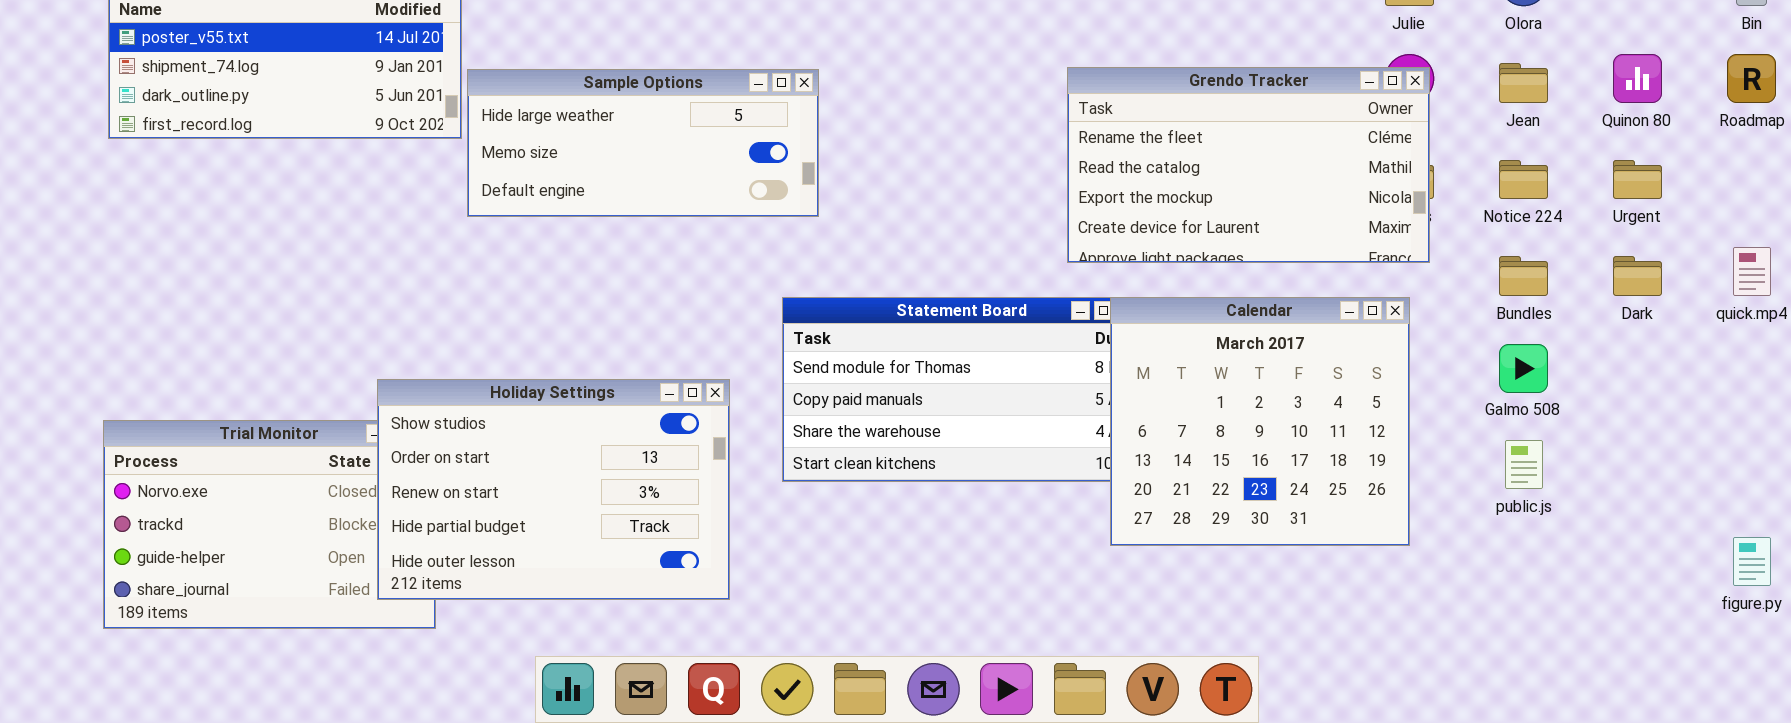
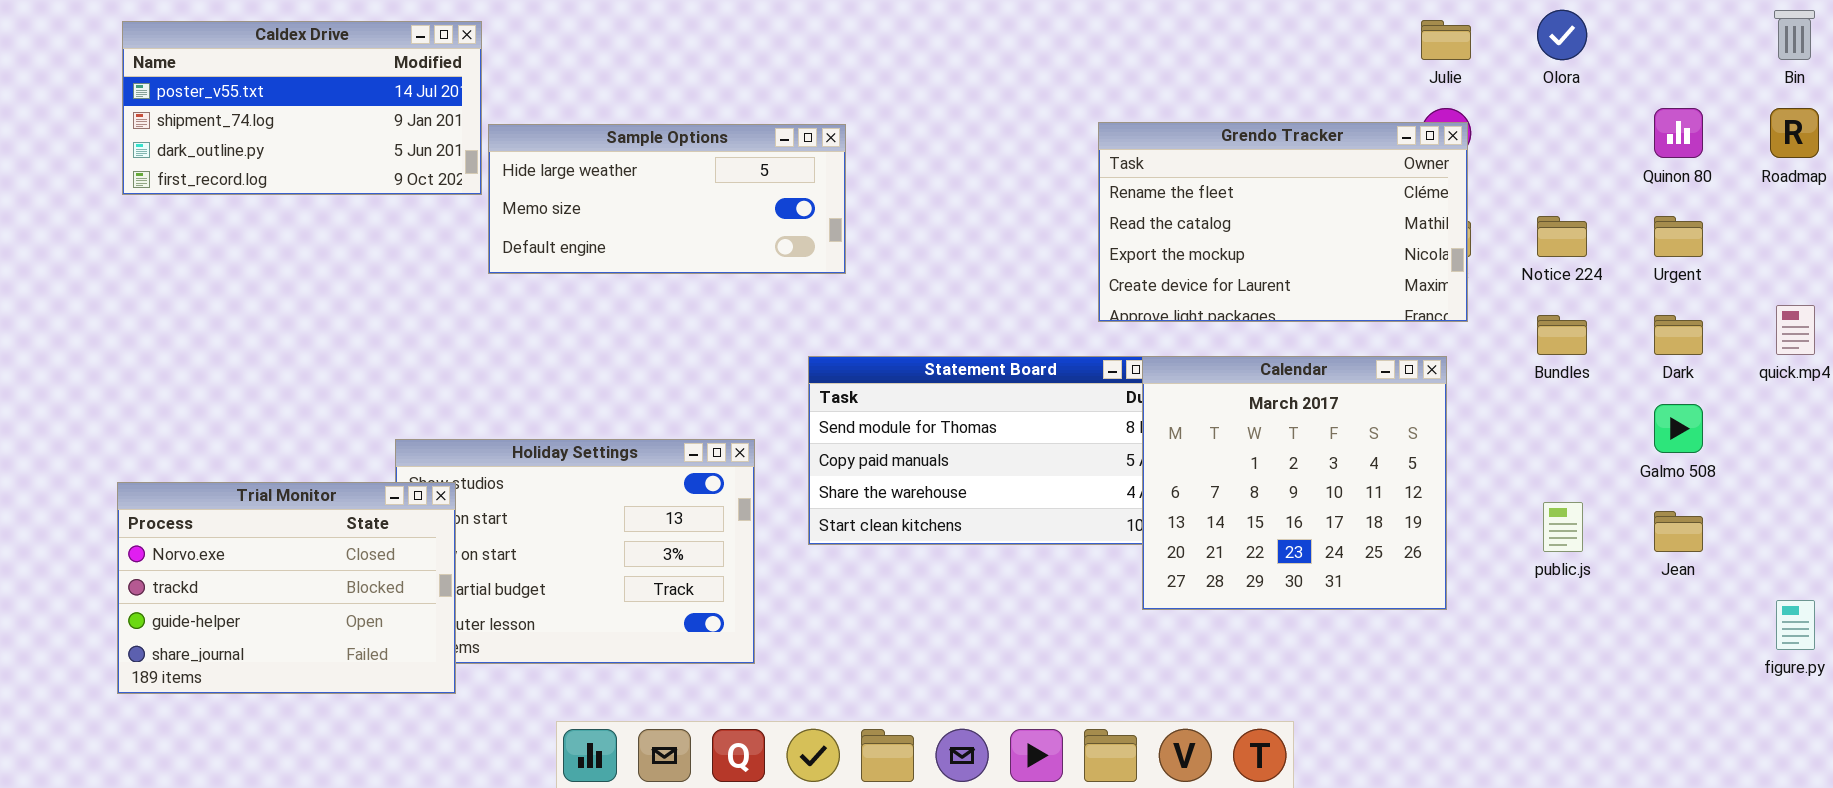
Jean: [1499,63,1548,103] -> [1654,511,1703,552], moved
Galmo 508: [1499,344,1548,393] -> [1654,404,1703,453], moved
Trial Monitor: [103,420,436,629] -> [117,482,456,694], raised

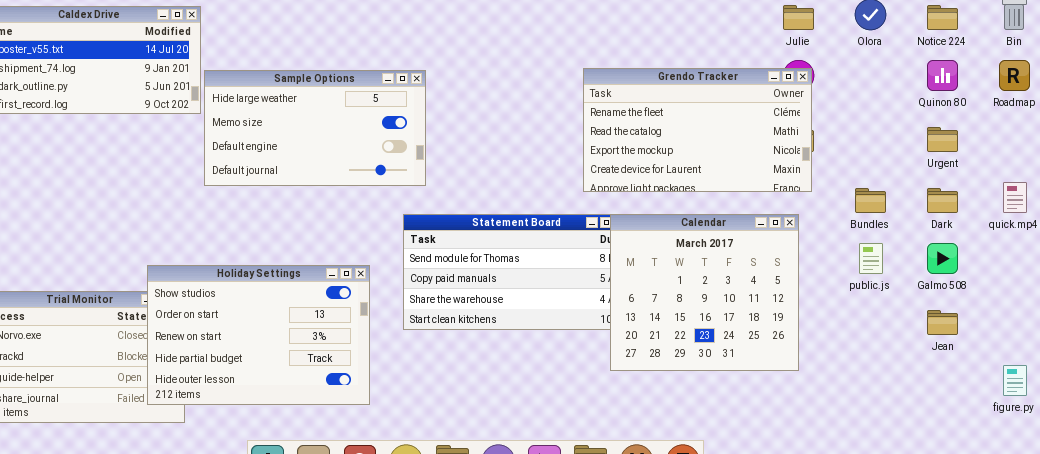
Sample Options: [488,124,846,274] -> [204,70,426,186], resized
Notice 224: [1537,216,1587,257] -> [927,5,958,30], moved
Holiday Settings: [395,439,755,664] -> [147,265,370,405], raised
public.js: [1543,502,1583,552] -> [859,243,883,274], moved

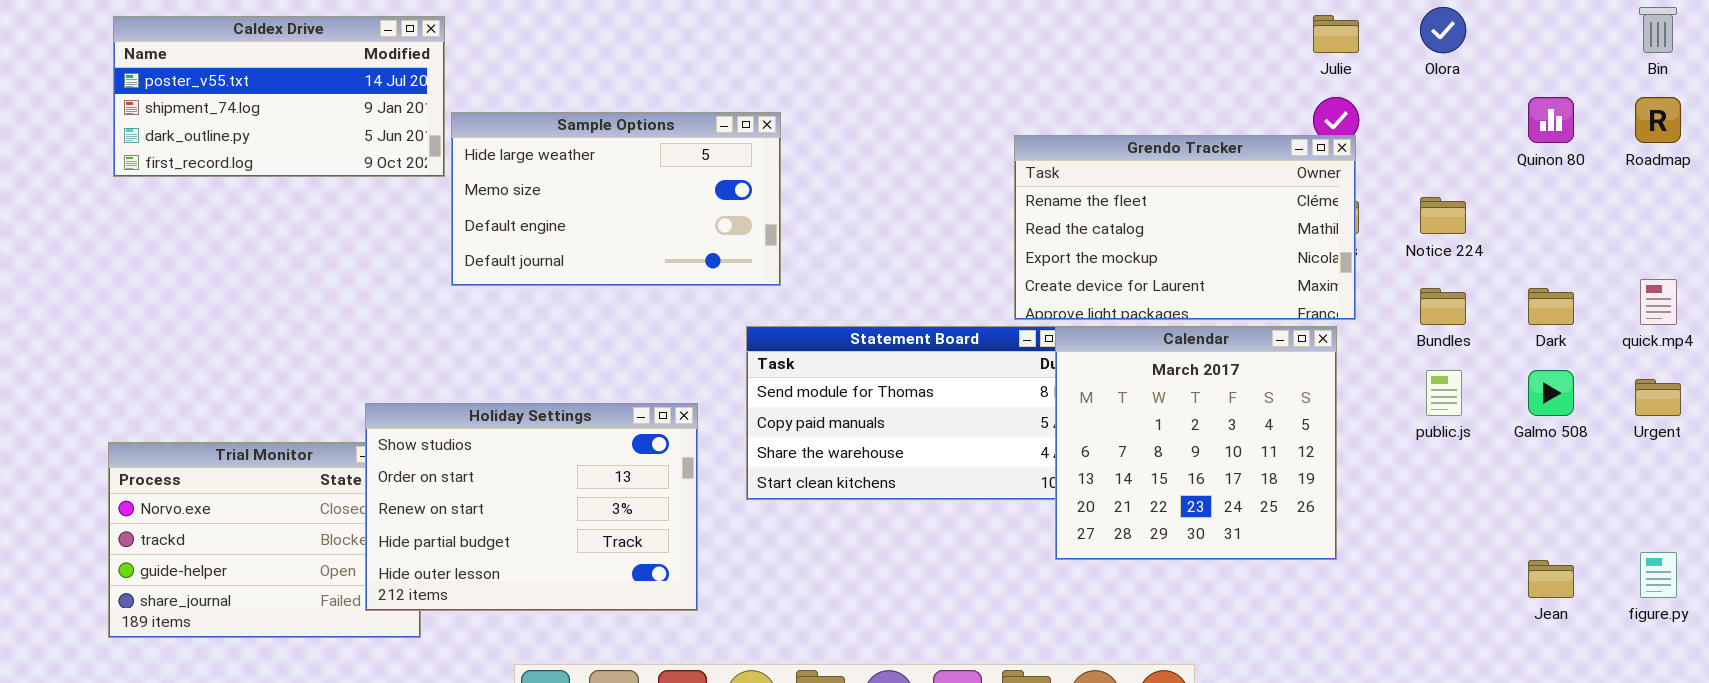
Notice 224: [927,5,958,30] -> [1420,197,1466,234], moved
Grendo Tracker: [583,68,812,192] -> [1014,135,1356,320], moved
Urgent: [927,127,958,152] -> [1635,379,1681,416], moved
Jean: [927,310,958,335] -> [1528,560,1574,598], moved

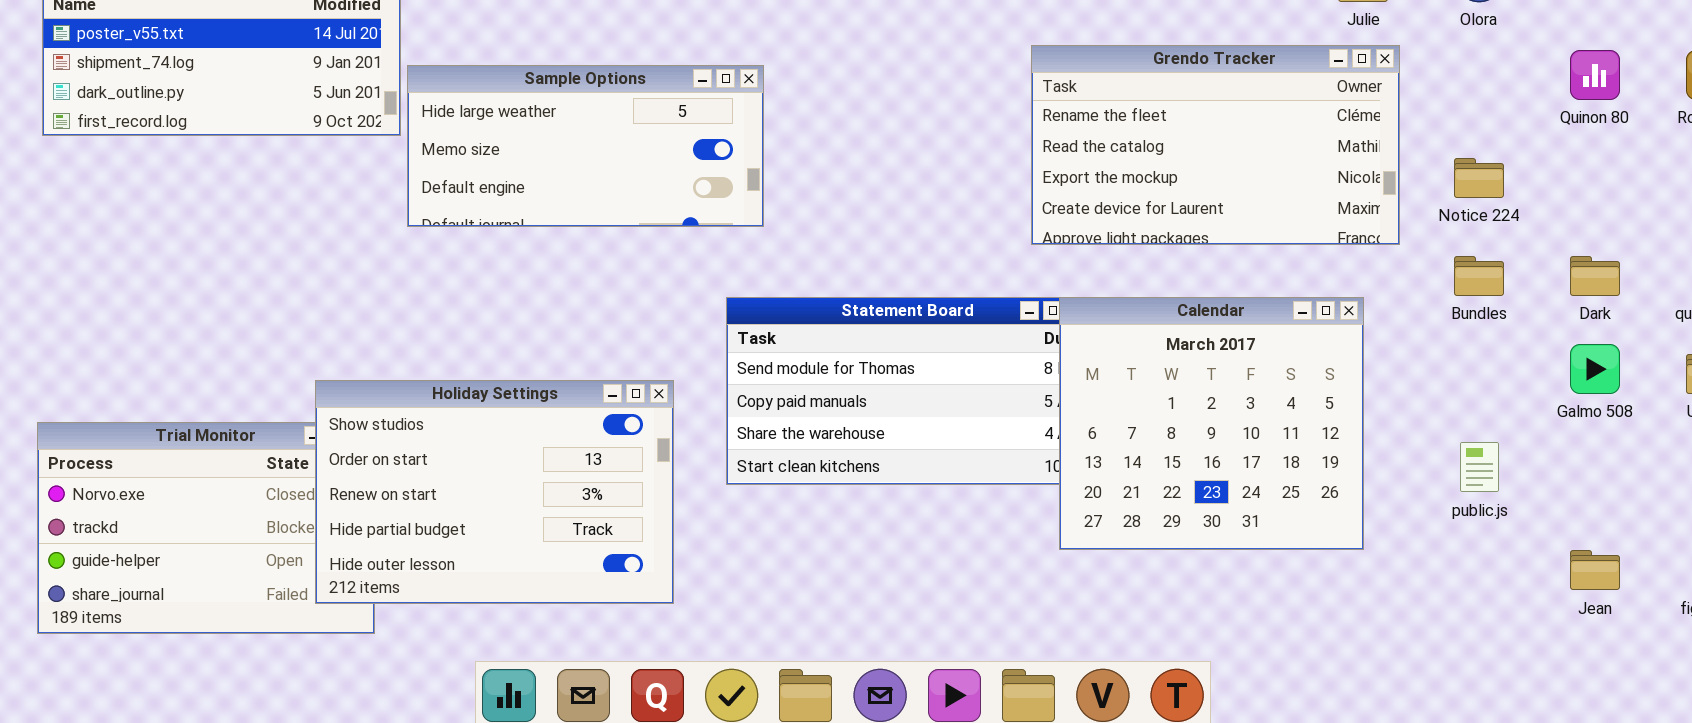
Sample Options: [451,112,781,286] -> [407,65,764,227], resized
Grendo Tracker: [1014,135,1356,320] -> [1031,45,1400,245], moved
public.js: [1426,370,1462,416] -> [1460,442,1499,492], moved

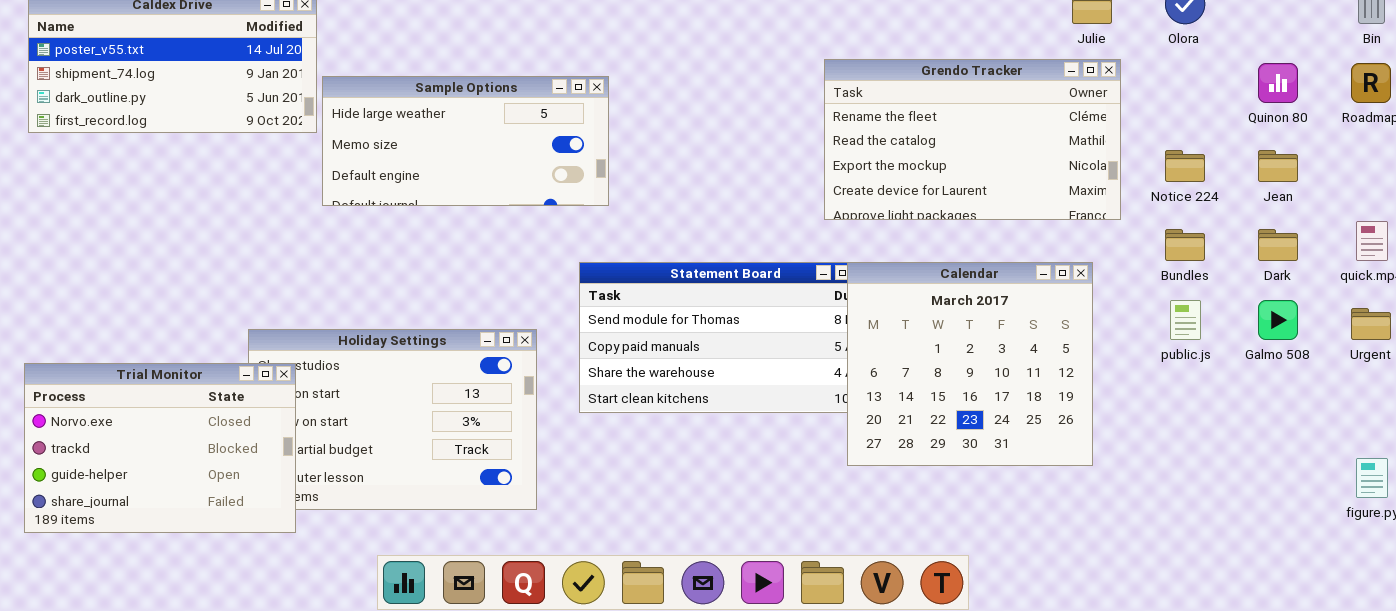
Trial Monitor: [37,422,375,634] -> [24,363,296,533], raised
public.js: [1460,442,1499,492] -> [1170,300,1201,340], moved
Jean: [1570,550,1620,590] -> [1258,150,1298,182], moved

